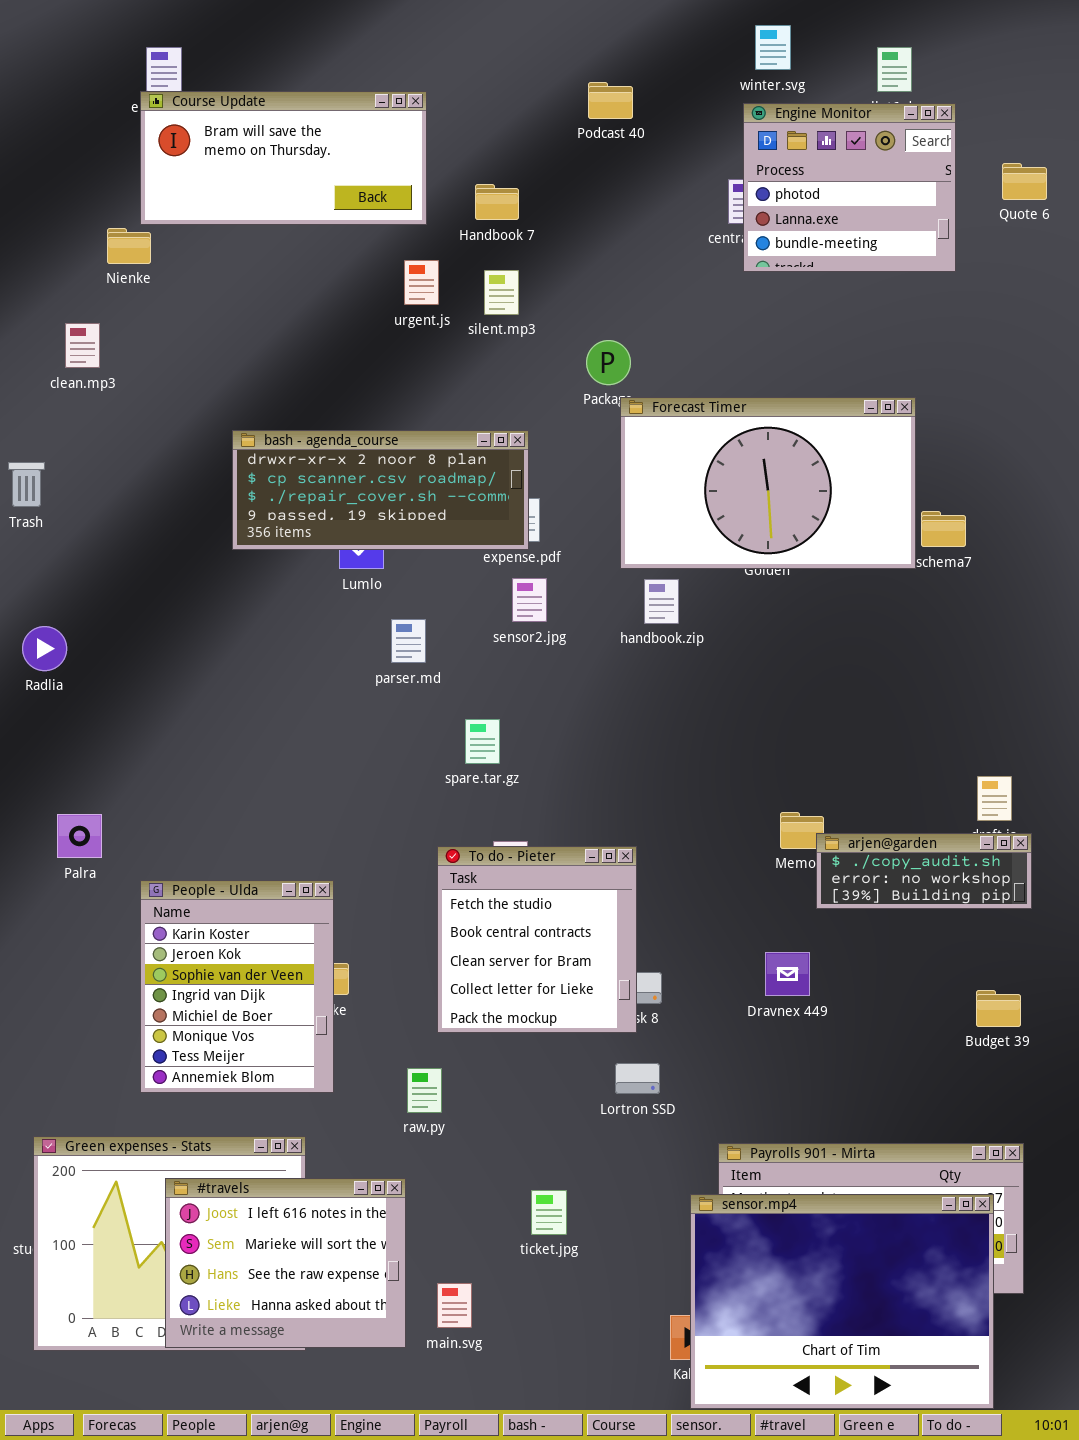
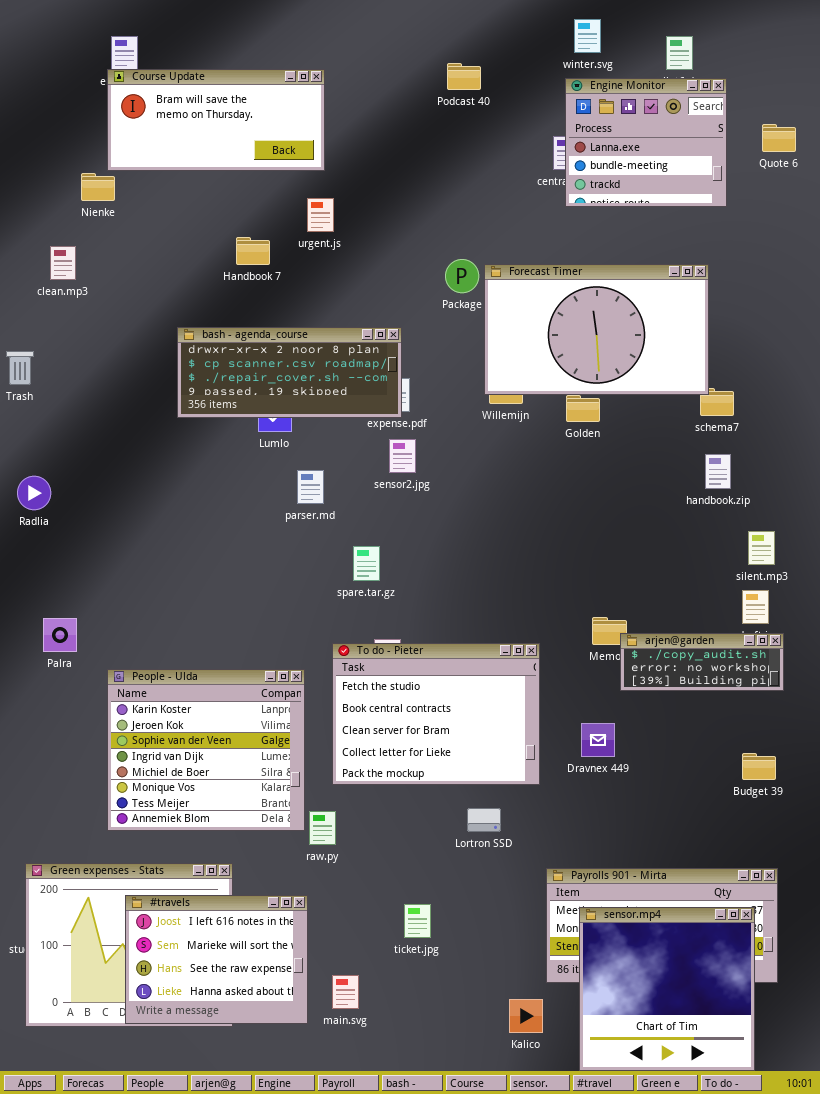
Engine Monitor: [743,103,956,272] -> [565,78,727,207], scrolled down 1 row
Handbook 7: [475,184,519,220] -> [236,237,270,265], moved
silent.mp3: [484,270,519,315] -> [748,531,775,565], moved
Forecast Timer: [620,397,916,569] -> [484,264,709,395], moved
handbook.zip: [644,579,679,624] -> [705,454,731,489], moved
To do - Pieter: [437,846,637,1033] -> [332,643,540,785], resized
People - Ulda: [140,880,334,1093] -> [107,669,305,831], resized
sensor.mp4: [690,1194,994,1409] -> [579,907,755,1071], resized

